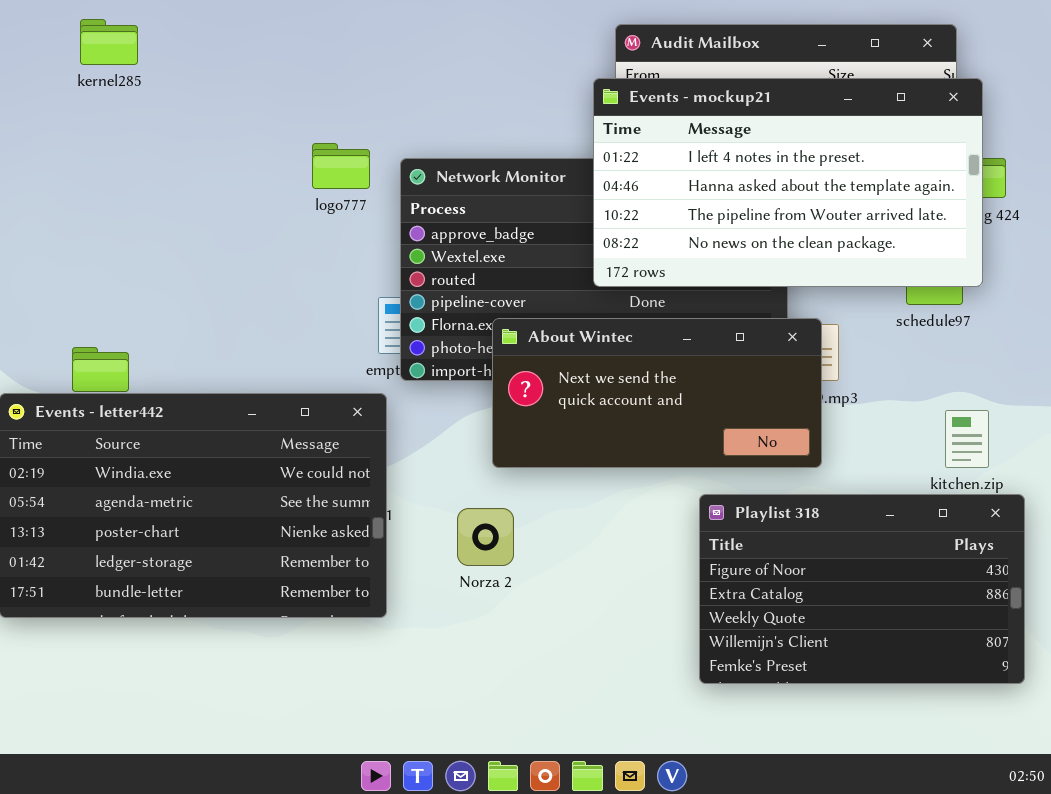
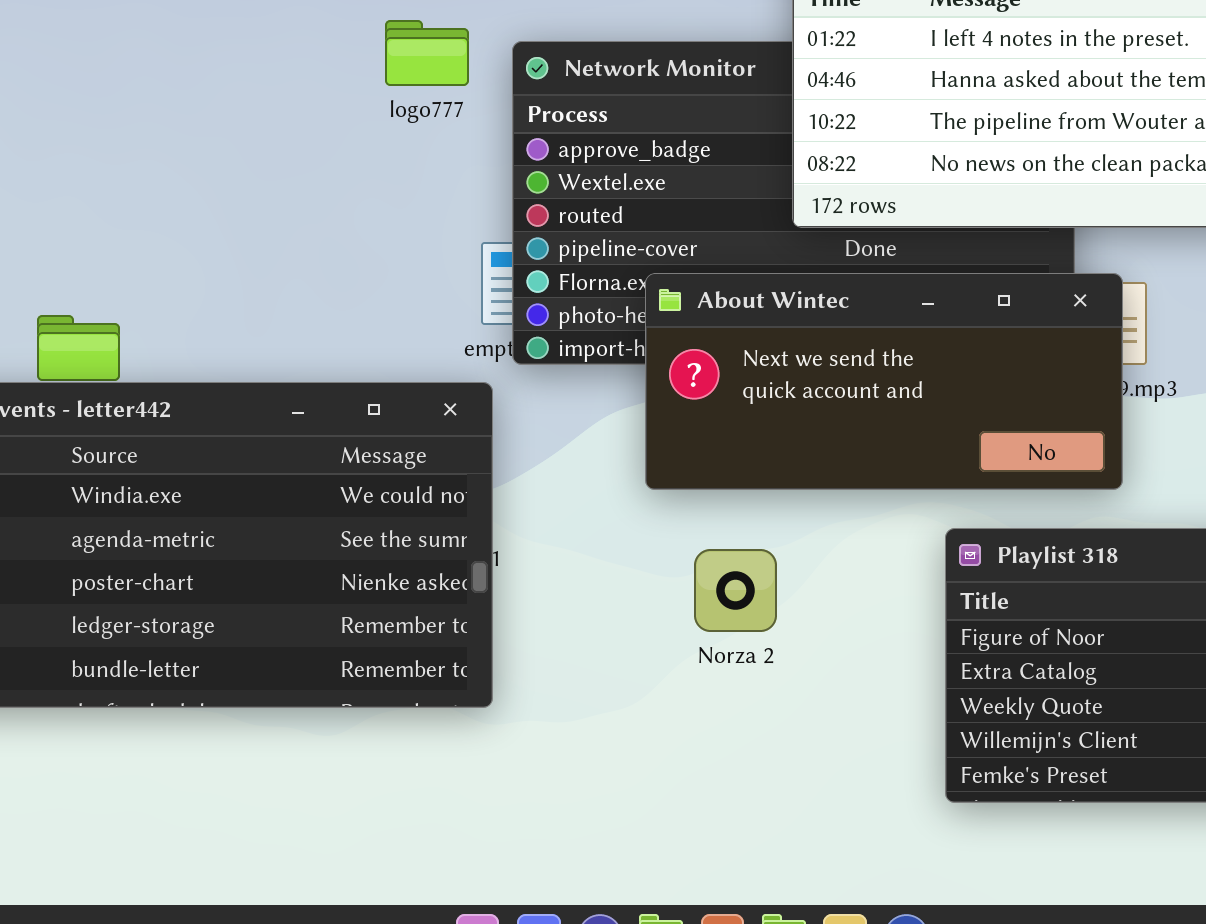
Norza 2: [457,508,514,566] -> [694,549,777,632], moved

